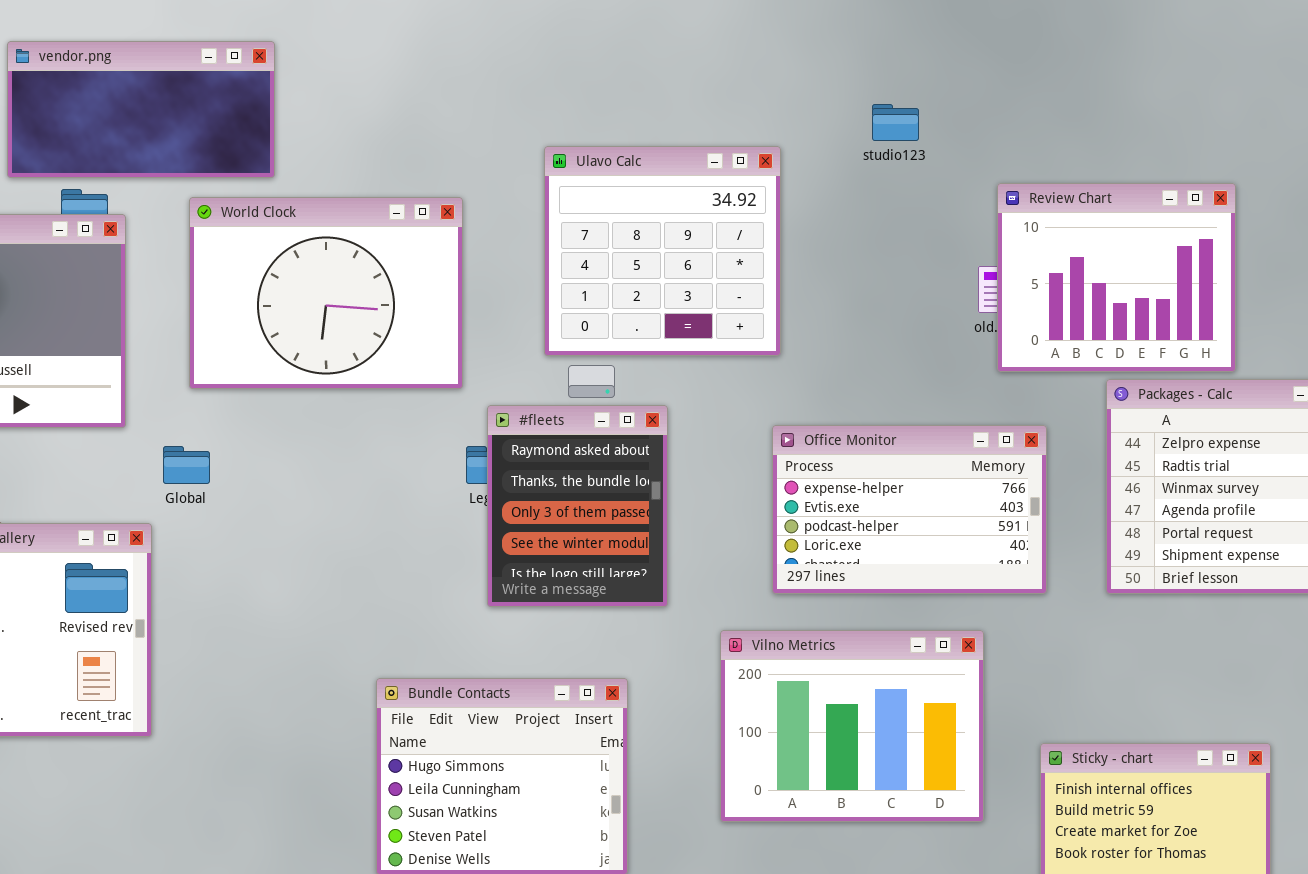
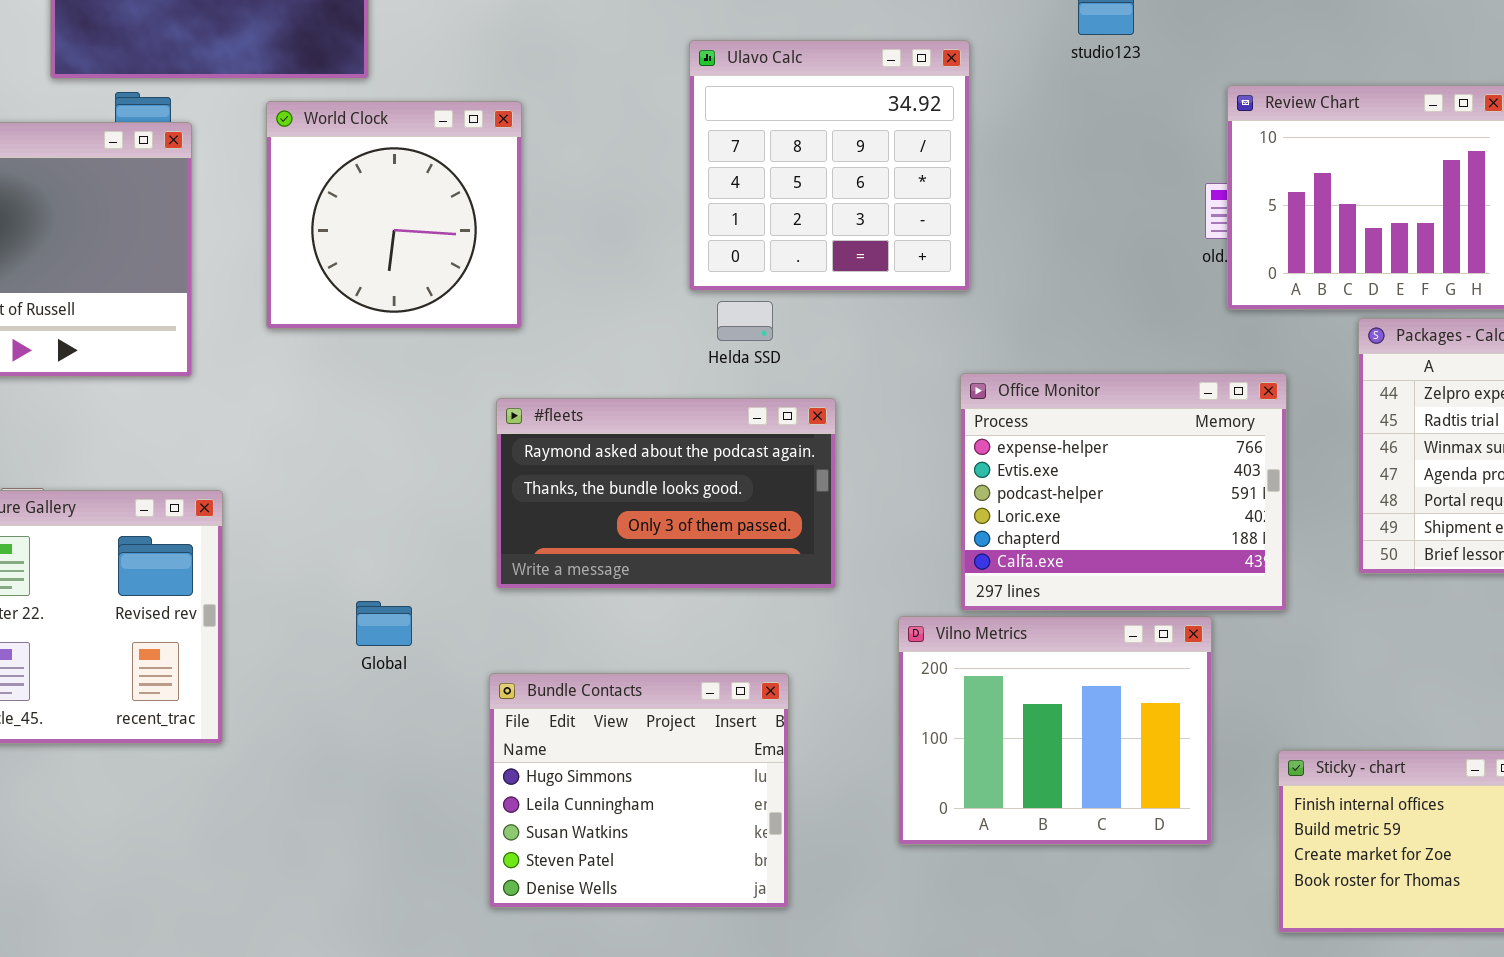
World Clock: [189,197,463,389] -> [266,101,522,329], resized
#fleets: [487,405,668,607] -> [496,398,836,589], resized
Office Monitor: [772,425,1047,594] -> [960,373,1287,611], resized
Global: [163,446,210,484] -> [356,601,412,646], moved

